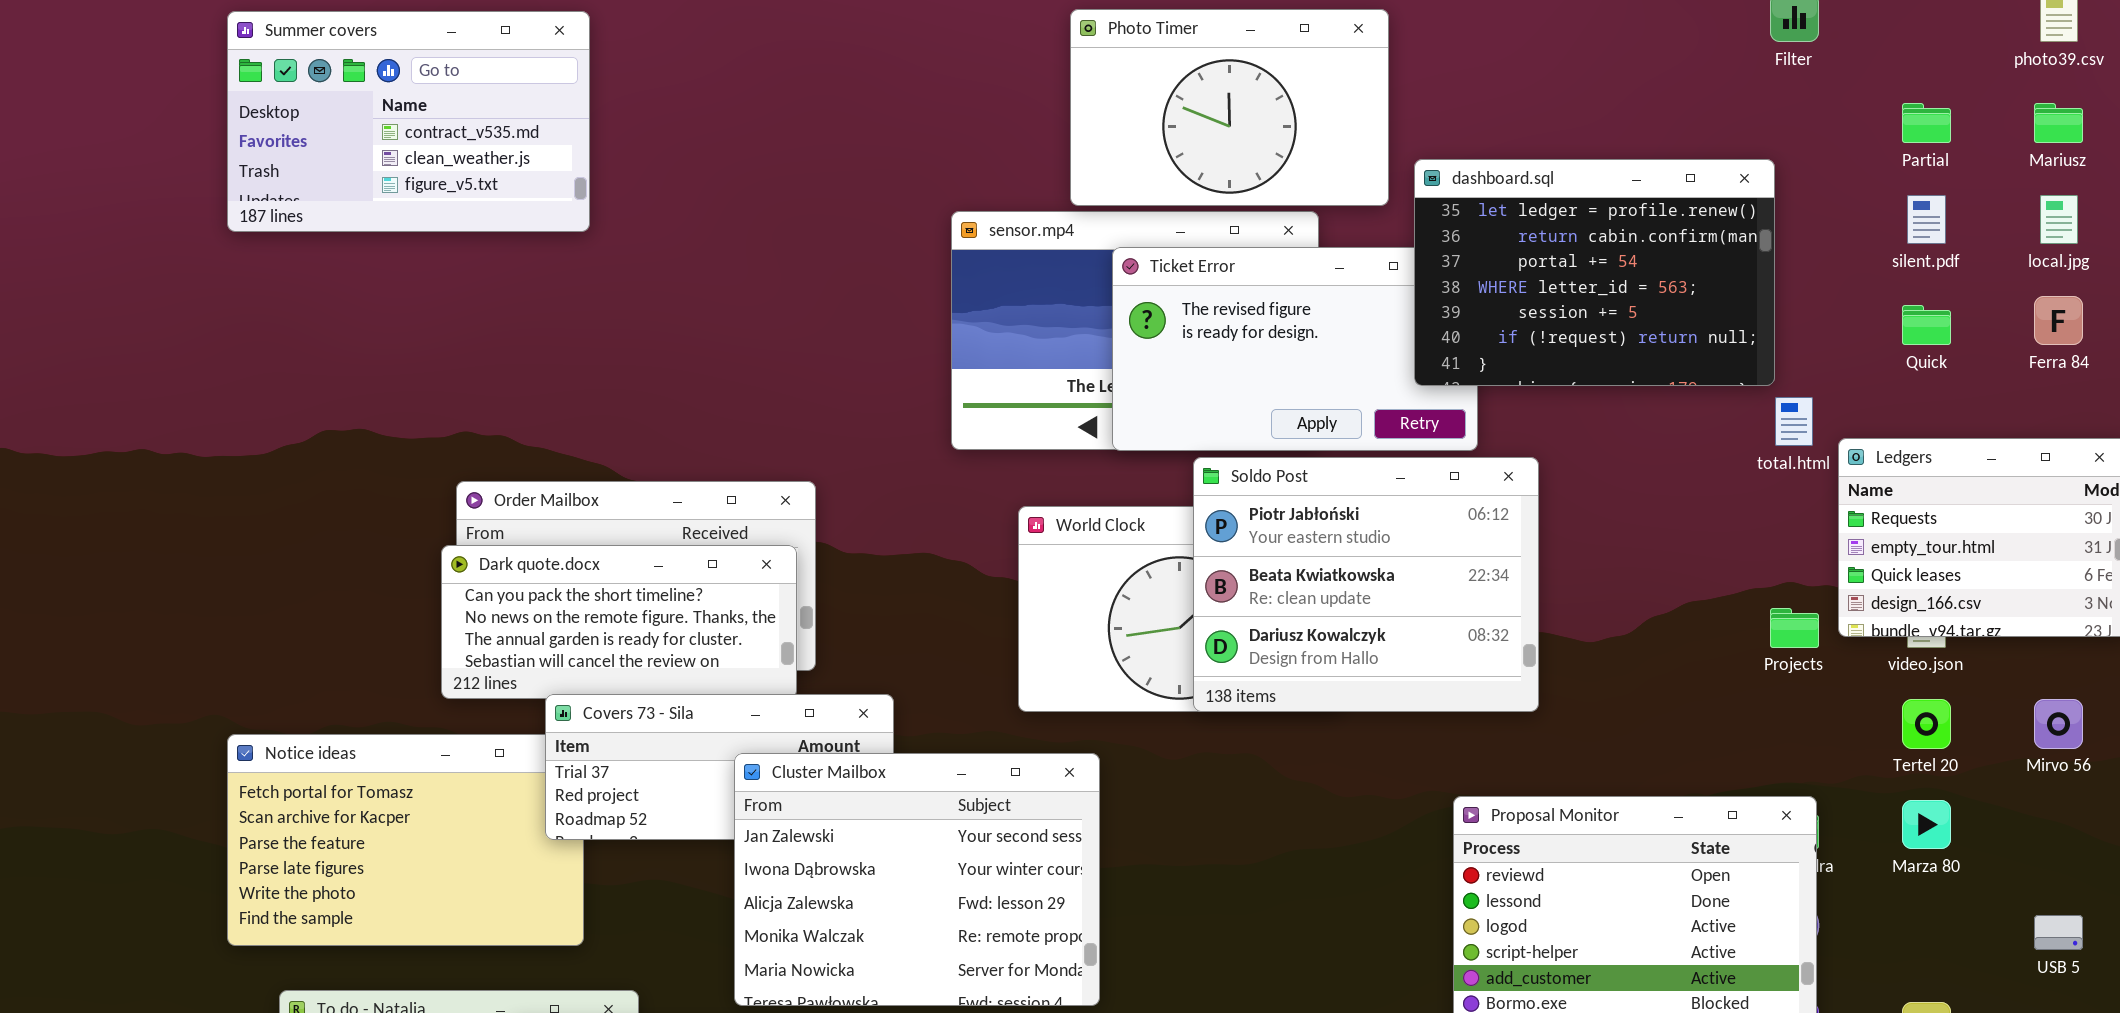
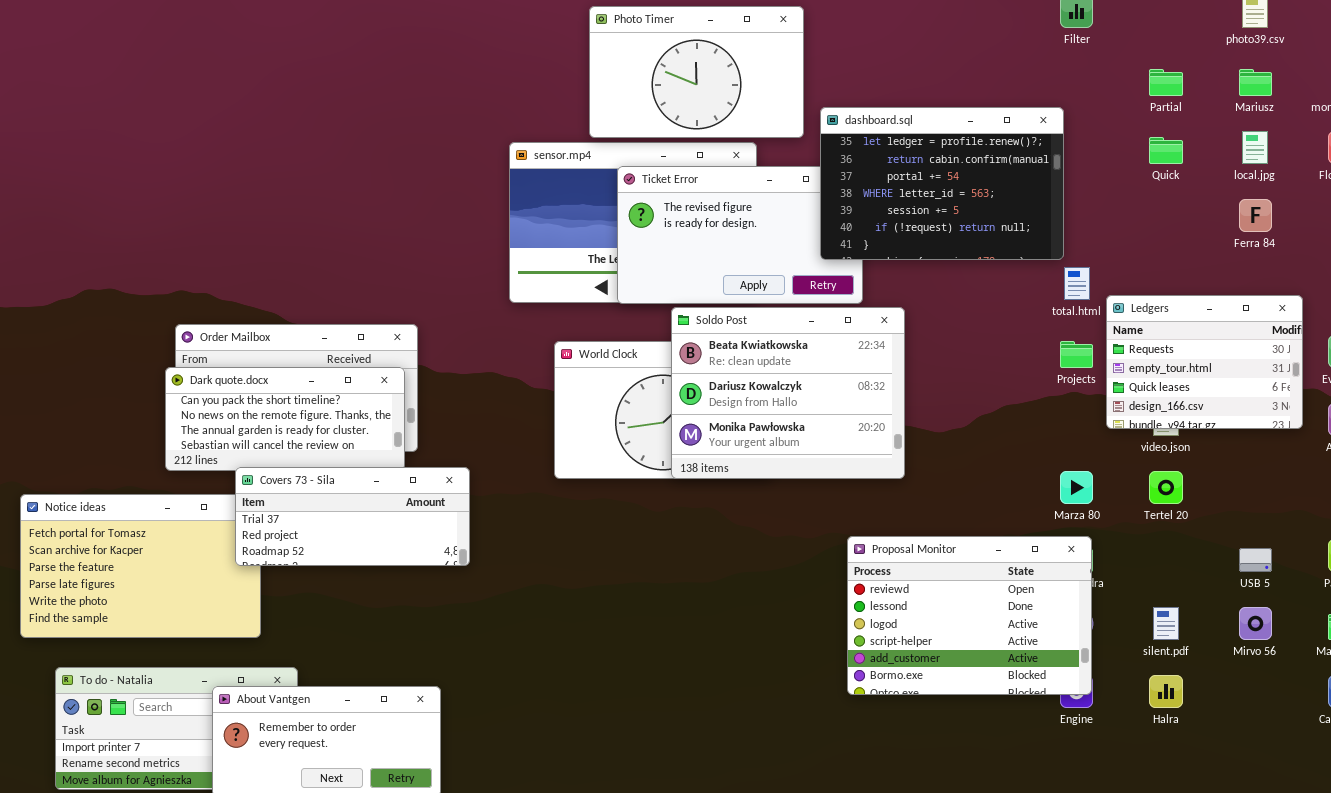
Summer covers: [227,11,590,232] -> none, closed
silent.pdf: [1907,195,1946,244] -> [1153,607,1179,640], moved
Quick: [1902,305,1951,345] -> [1149,137,1183,164], moved
Soldo Post: [1193,457,1539,712] -> [671,307,905,479], scrolled down 1 row
Projects: [1770,608,1819,648] -> [1060,341,1093,368], moved
Mirvo 56: [2034,699,2083,749] -> [1239,607,1272,640], moved
Cluster Mailbox: [734,753,1100,1006] -> none, closed
Marza 80: [1902,800,1951,849] -> [1060,471,1093,504], moved
USB 5: [2034,915,2083,950] -> [1239,548,1272,572], moved

